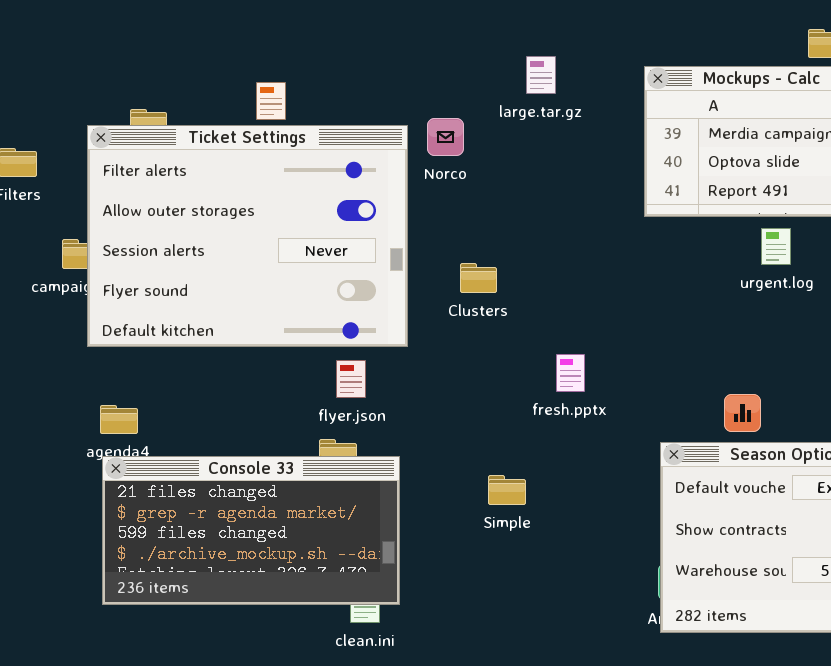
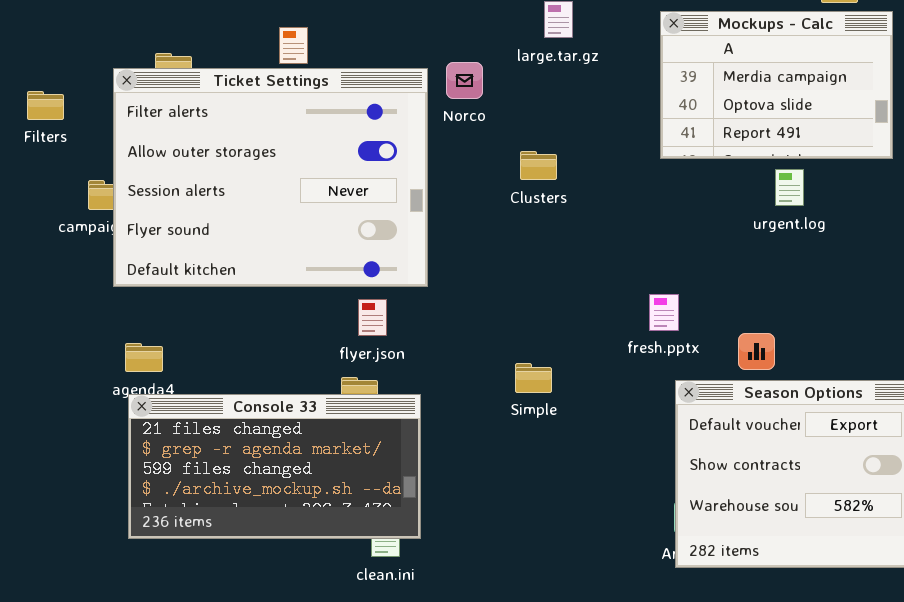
Clusters: [460,263,497,293] -> [520,151,557,180], moved
fresh.pptx: [556,354,585,392] -> [649,294,679,331], moved
Simple: [488,475,526,505] -> [515,363,552,393], moved

